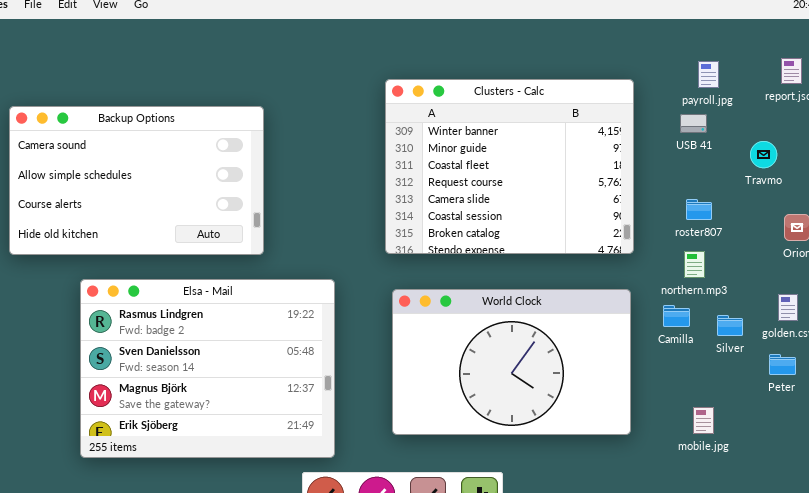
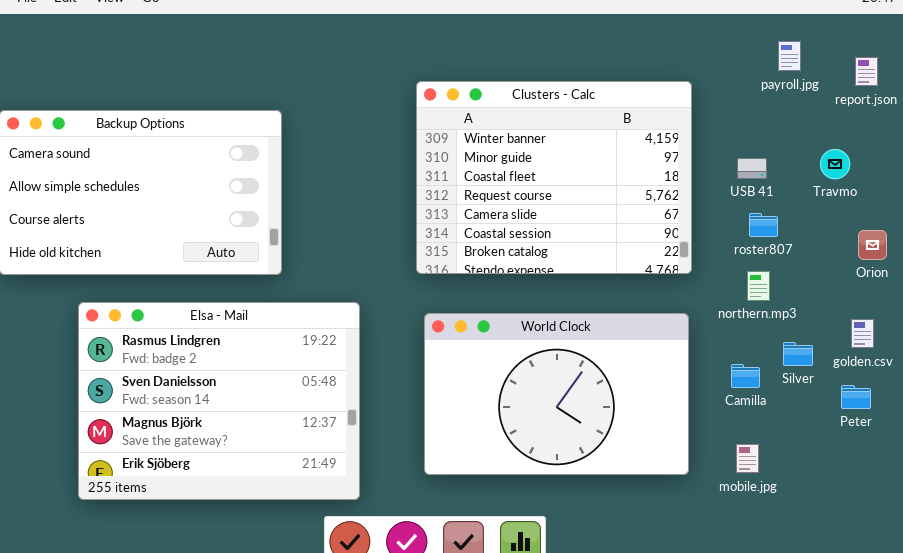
payroll.jpg: [698,61,719,88] -> [778,41,801,71], moved
USB 41: [680,114,707,133] -> [737,158,767,179], moved
Camilla: [663,305,690,327] -> [731,364,760,388], moved
mobile.jpg: [693,407,714,434] -> [736,444,759,473], moved

